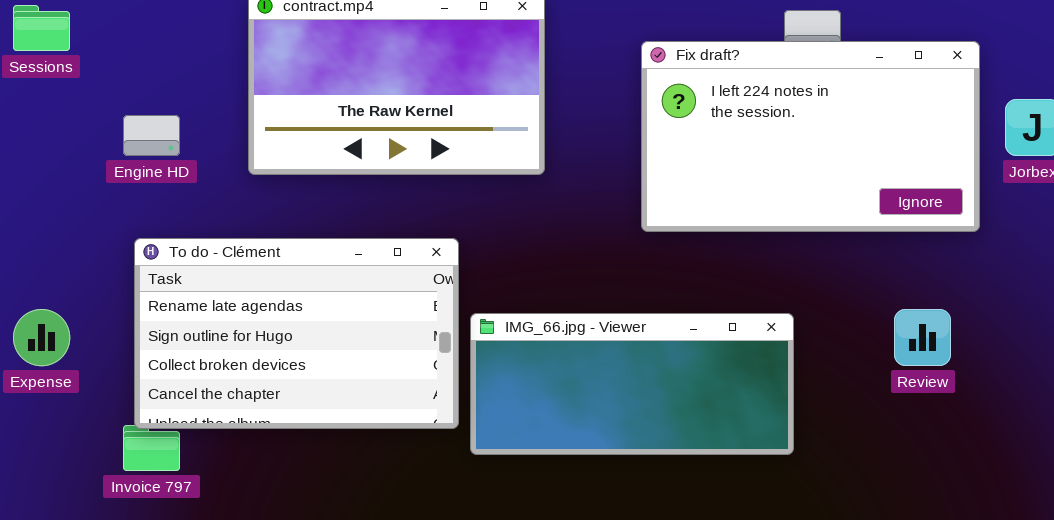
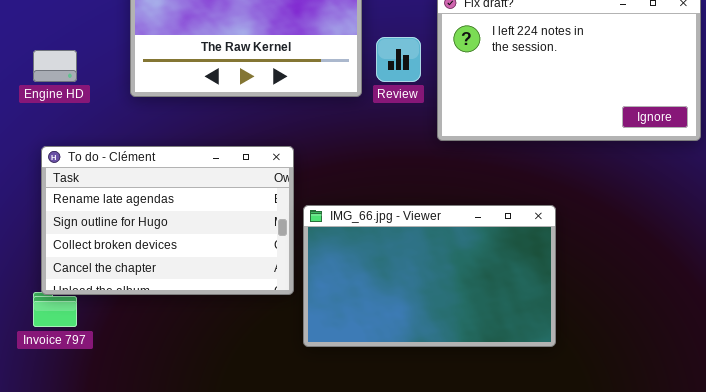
Review: [894,309,951,366] -> [376,37,421,82], moved
IMG_66.jpg - Viewer: [470,313,794,455] -> [303,205,556,347], resized

